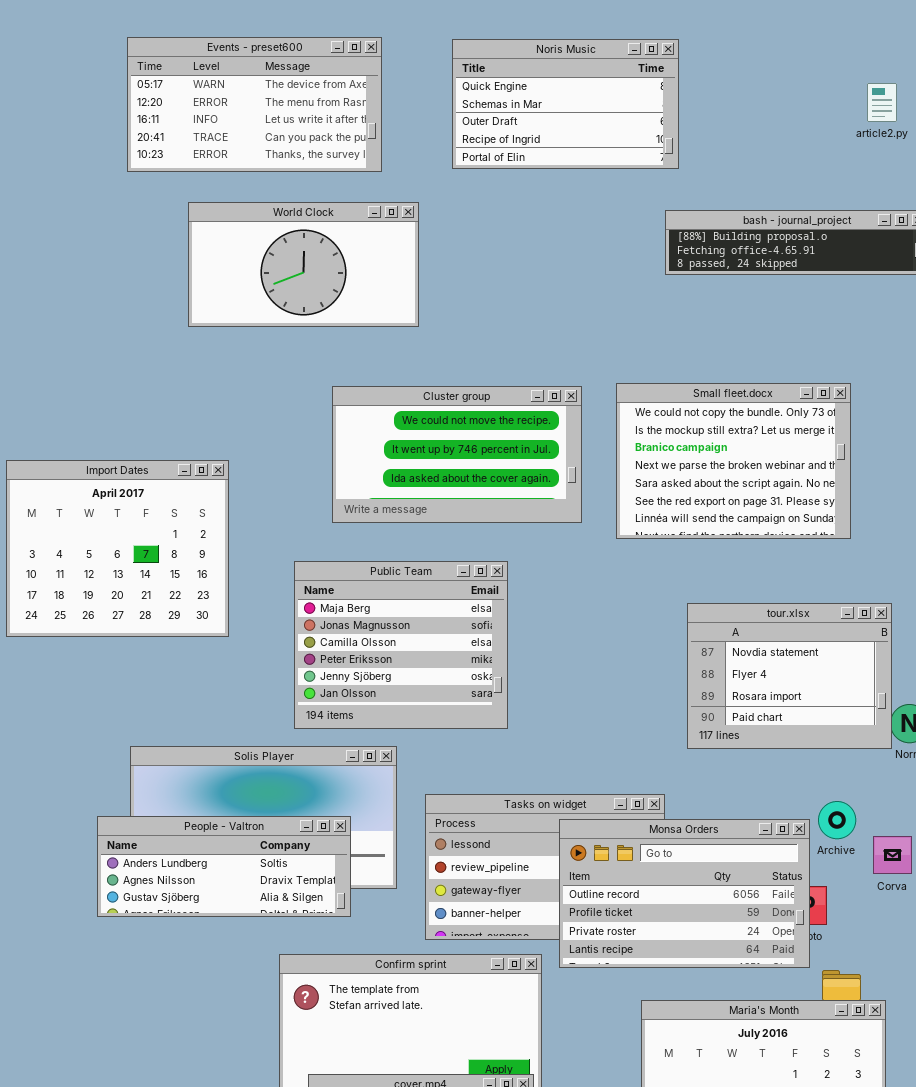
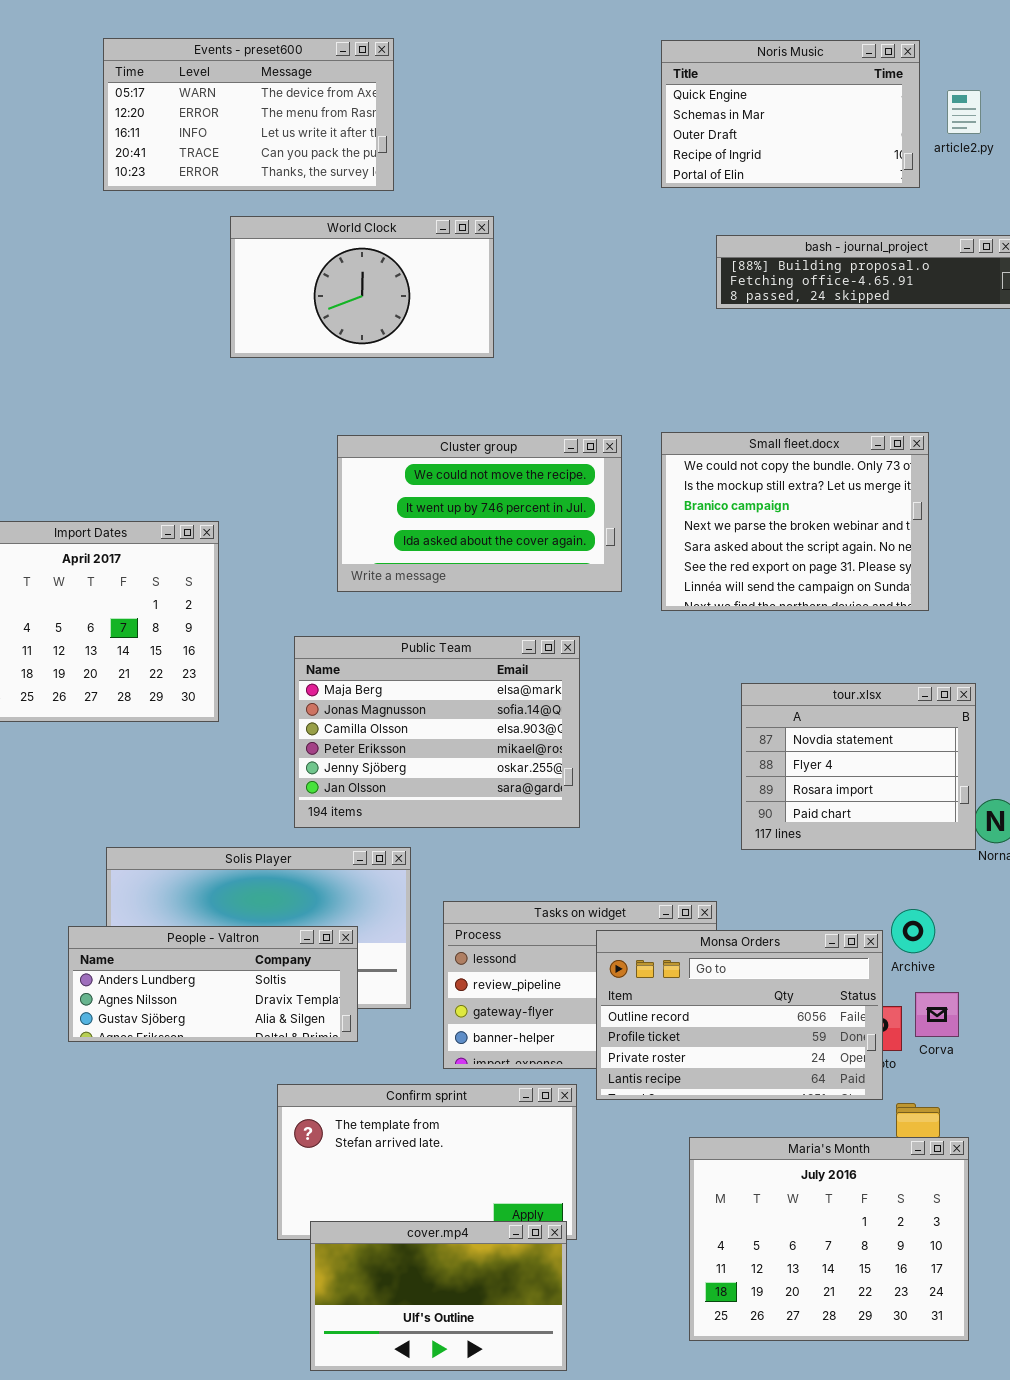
Noris Music: [452,39,679,169] -> [661,40,920,188], moved
World Clock: [188,202,419,327] -> [230,216,494,358], moved
Public Team: [294,561,508,729] -> [294,636,580,828], resized
Corva: [873,836,912,874] -> [915,992,959,1037], moved

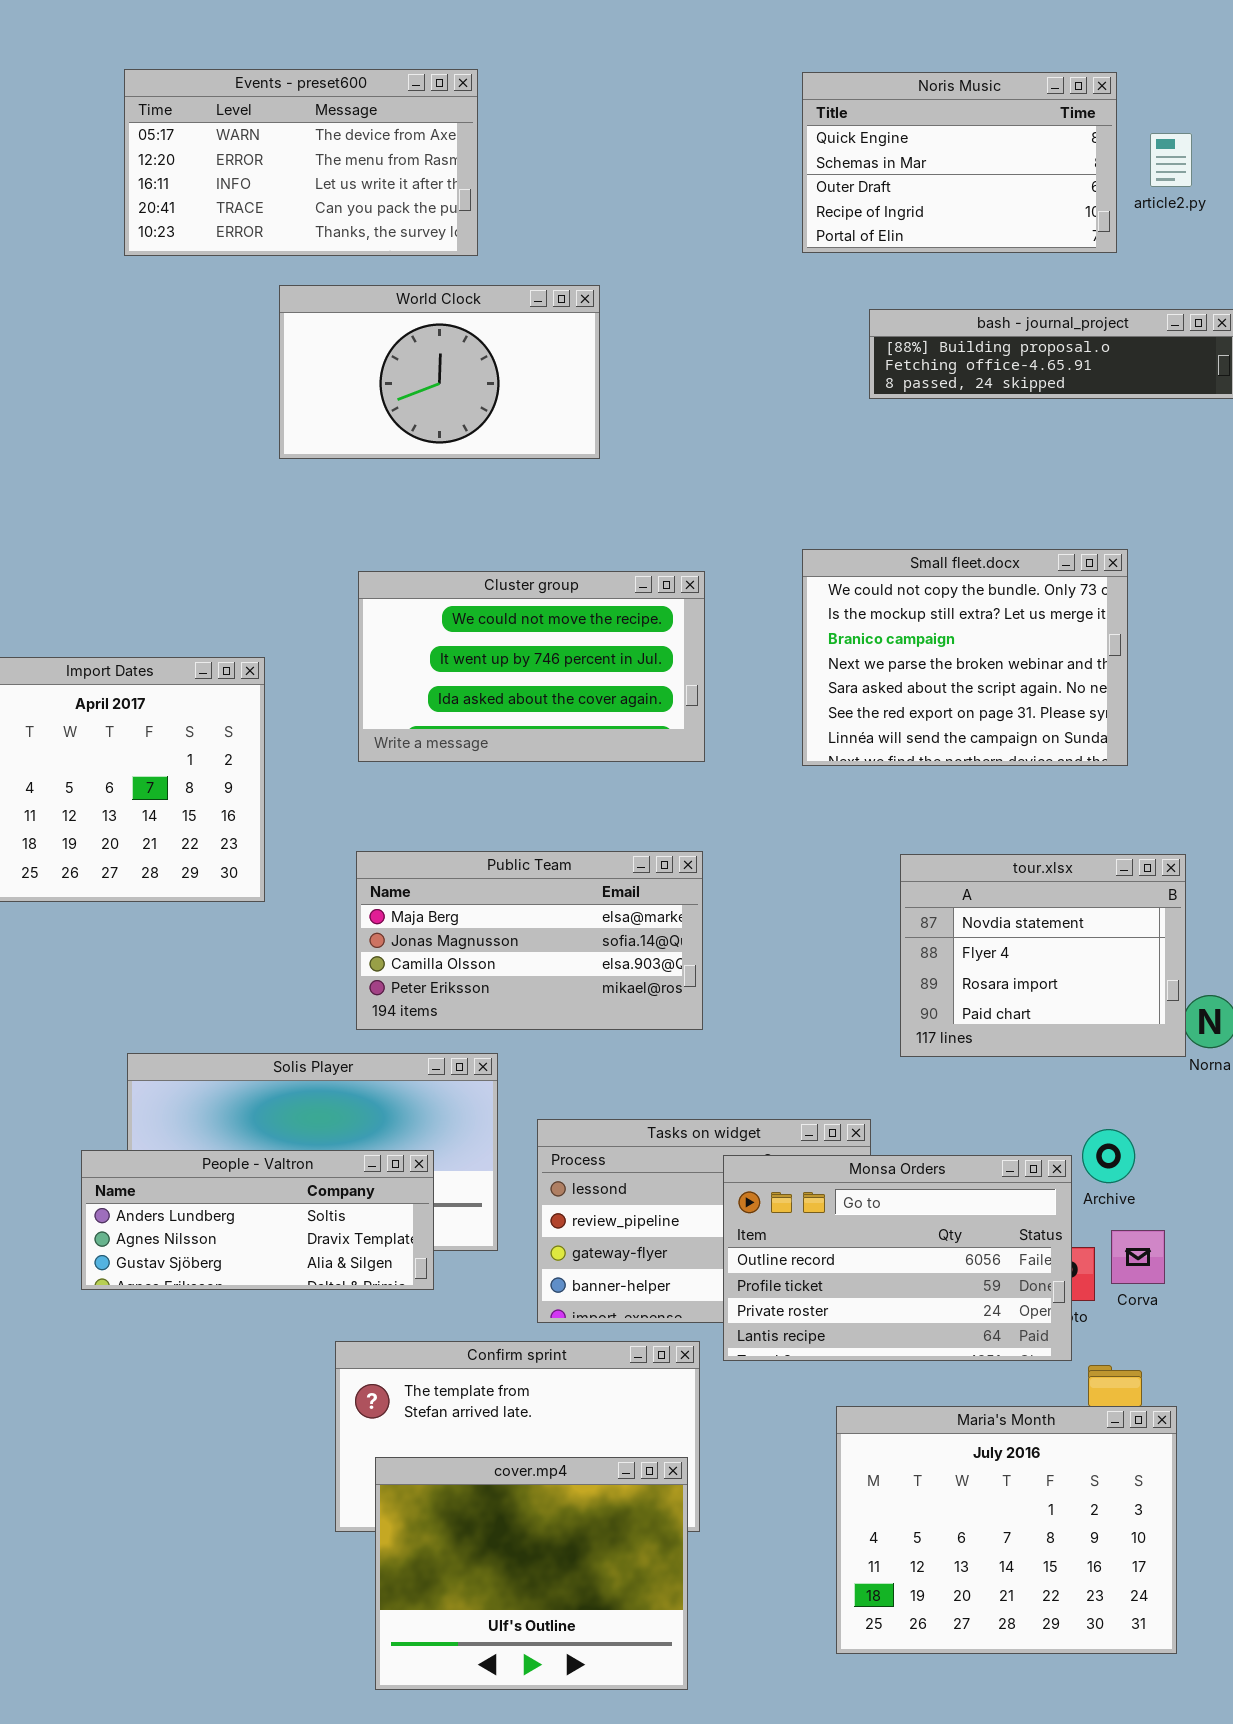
Cluster group: [337,435,622,592] -> [358,571,705,762], moved
Public Team: [294,636,580,828] -> [356,851,703,1030], resized
cover.mp4: [310,1221,567,1371] -> [375,1457,688,1690], resized

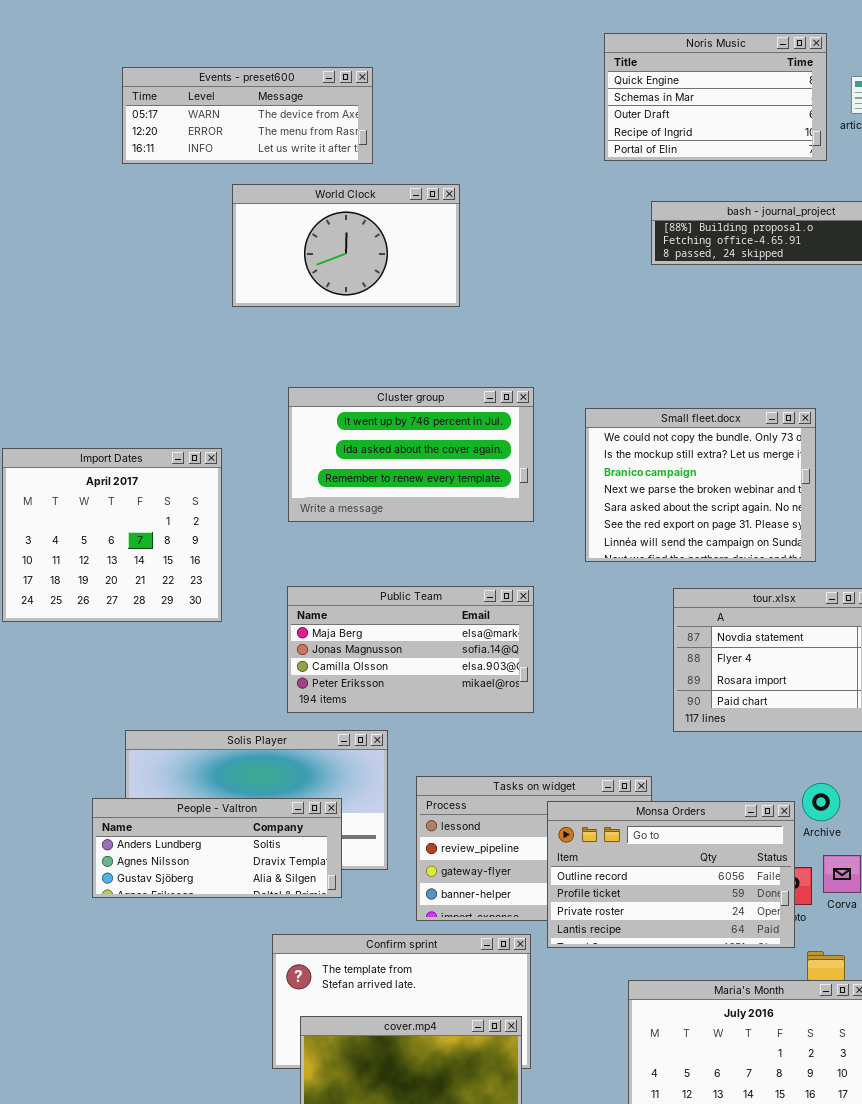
Events - preset600: [124,69,478,256] -> [122,67,373,164], resized
Small fleet.docx: [802,549,1128,766] -> [585,408,816,562], moved
Cluster group: [358,571,705,762] -> [288,387,534,522], scrolled down 1 row

